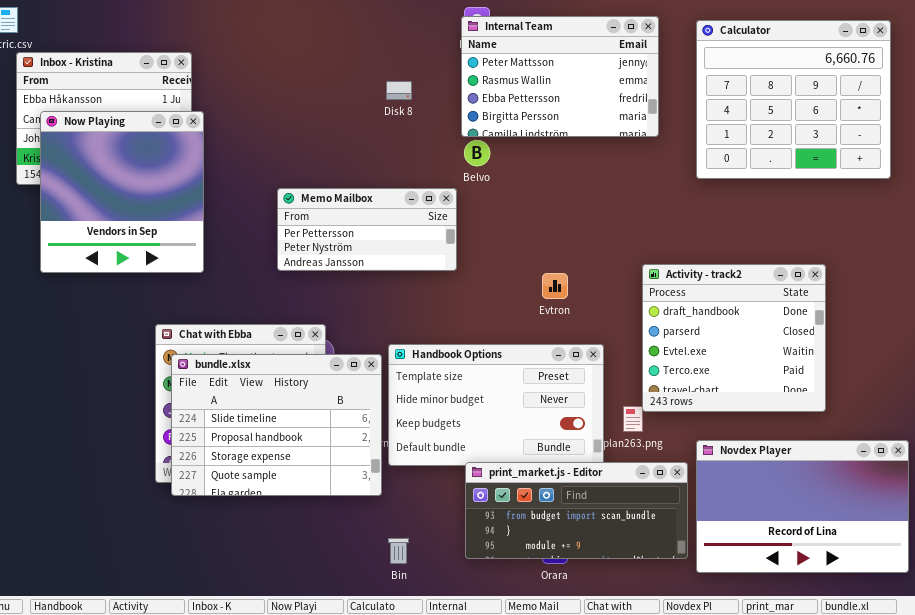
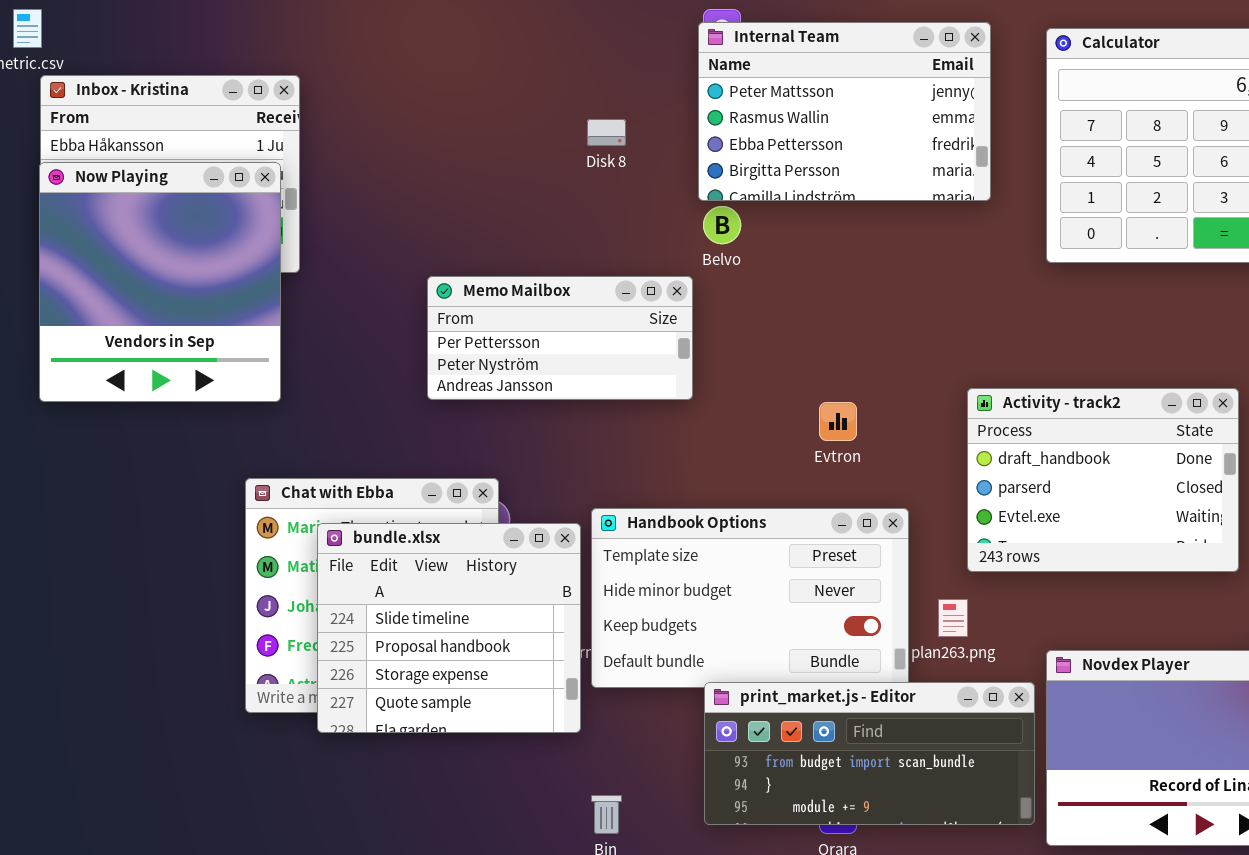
Now Playing: [40,111,204,273] -> [39,162,281,402], moved
Activity - track2: [642,264,826,412] -> [967,388,1239,572], resized
bundle.xlsx: [171,354,382,496] -> [317,523,581,733], resized

